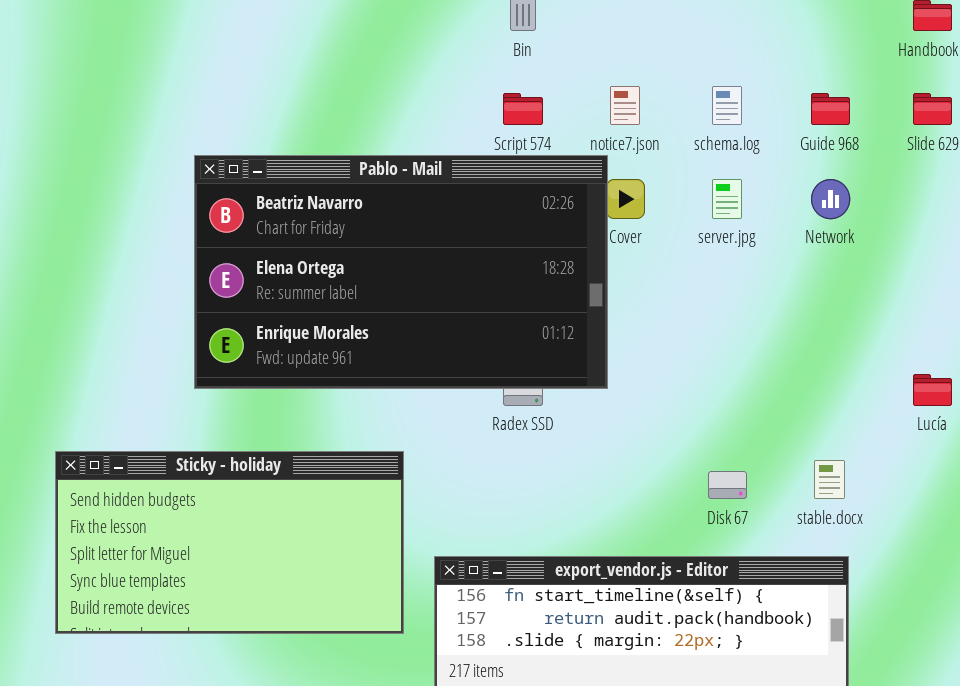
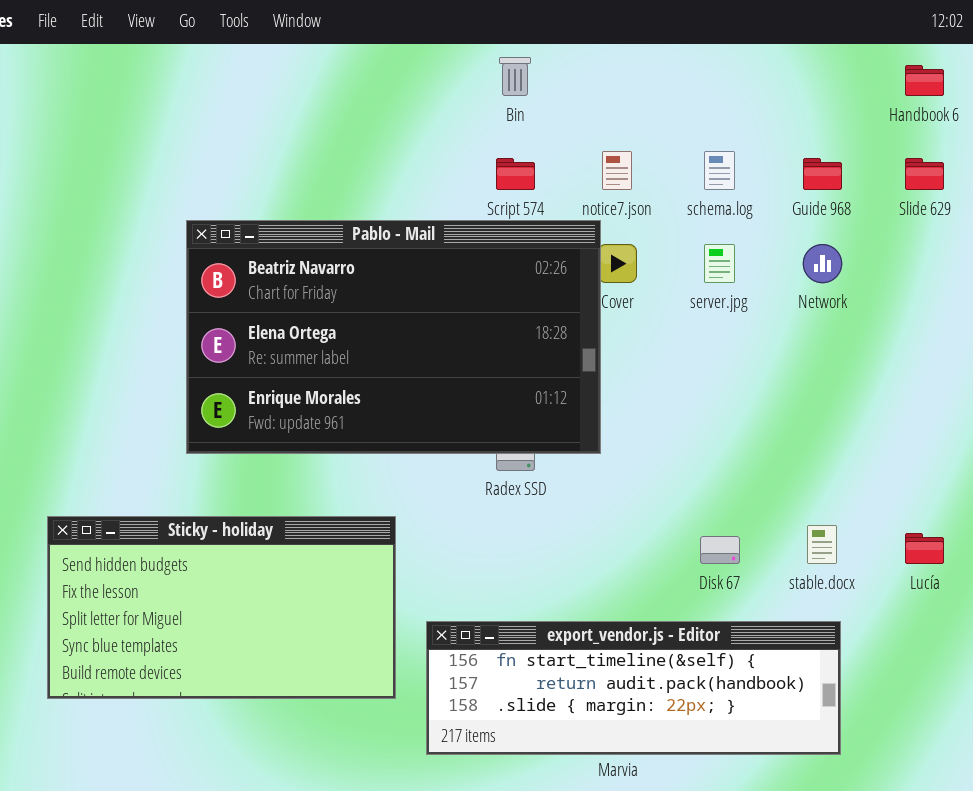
Lucía: [913,374,952,406] -> [905,533,944,564], moved

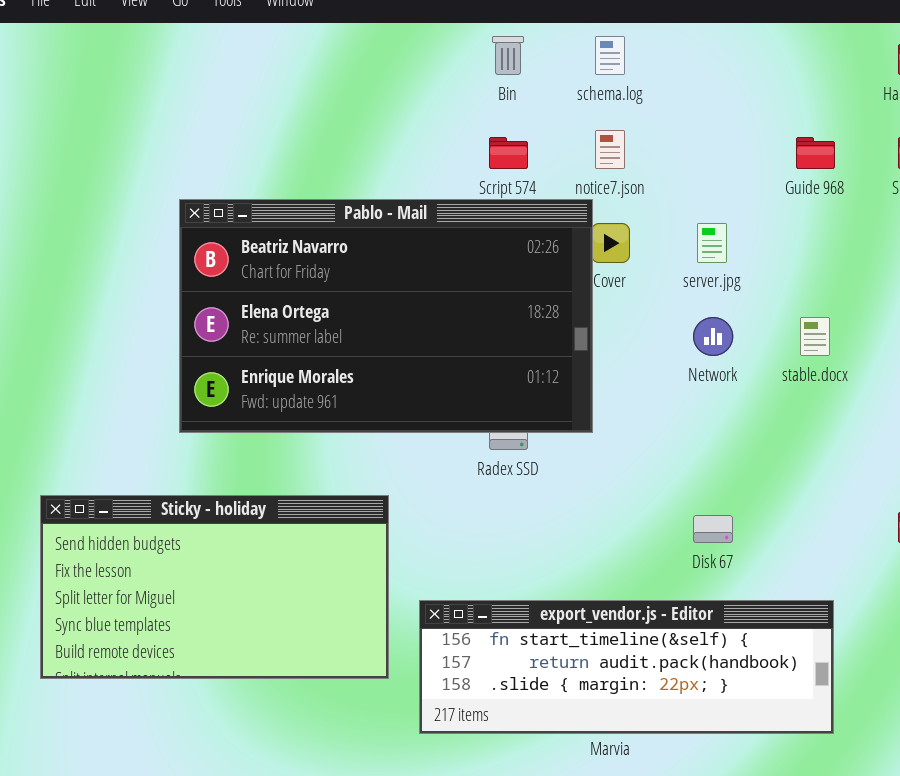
schema.log: [704,151,735,190] -> [595,36,625,75], moved
Network: [803,244,842,283] -> [693,317,733,356], moved
stable.docx: [807,525,837,564] -> [800,317,830,356], moved

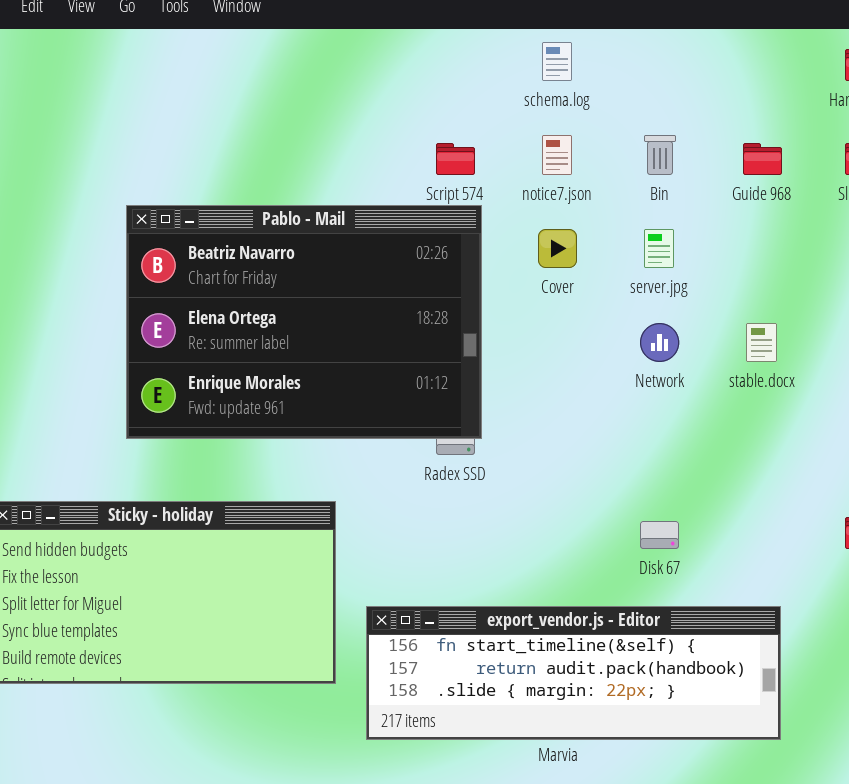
Bin: [492,36,524,75] -> [644,135,676,175], moved
Pablo - Mail: [179,199,593,433] -> [126,205,482,439], resized

